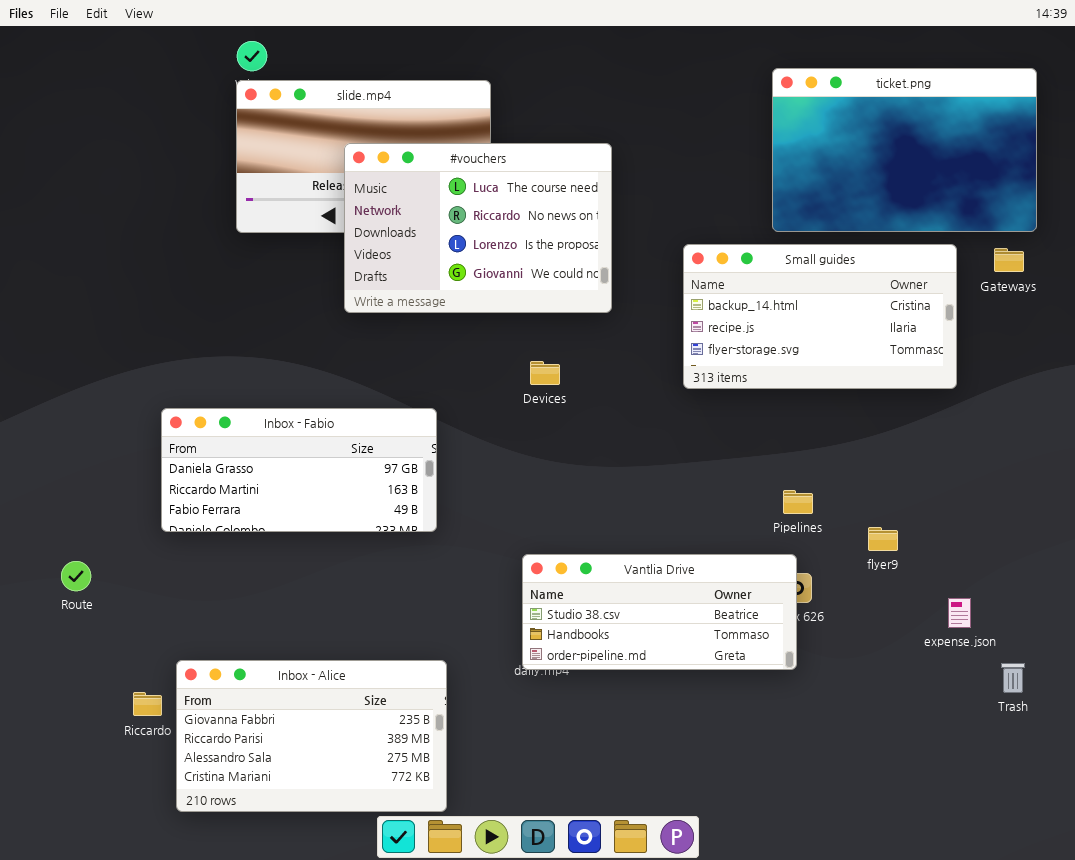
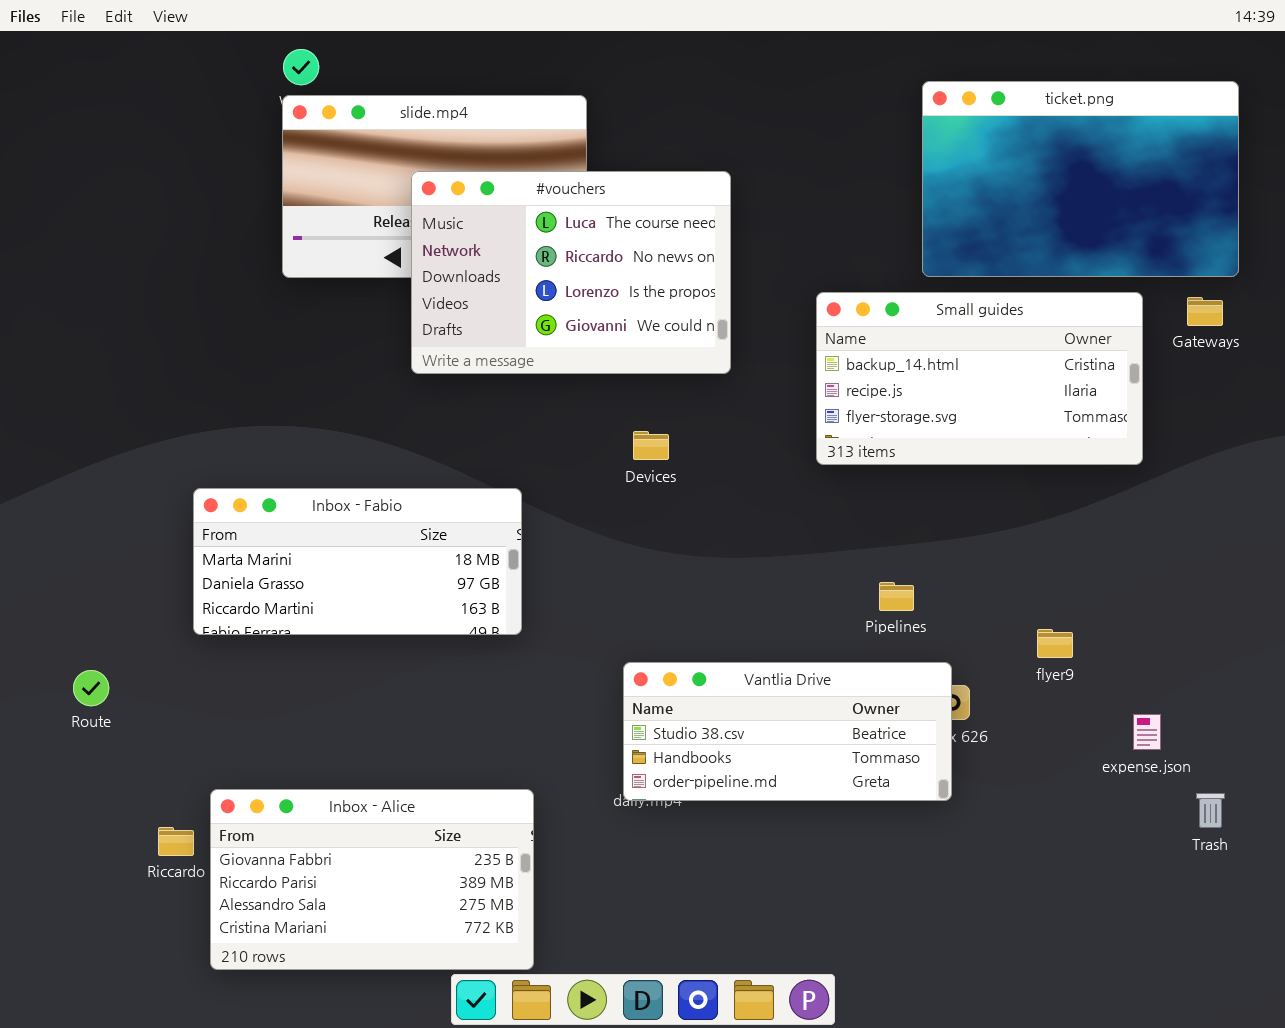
Inbox - Fabio: [161,408,437,532] -> [193,488,522,635], scrolled up 1 row
Pipelines: [783,490,813,514] -> [879,582,914,611], moved

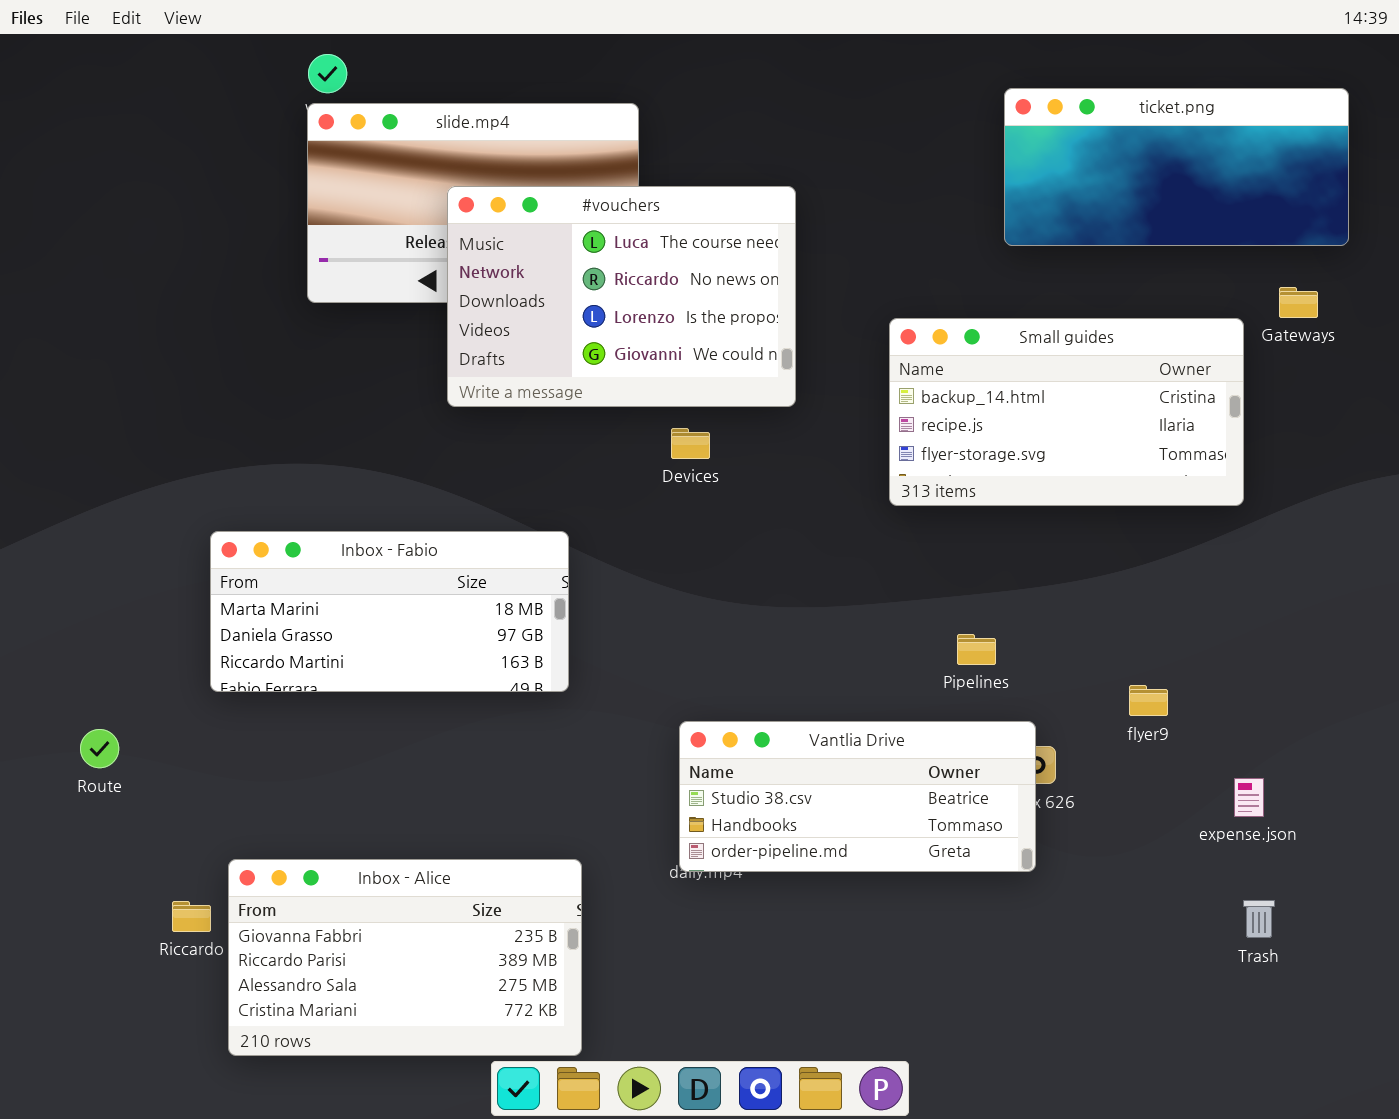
ticket.png: [922,81,1239,277] -> [1004,88,1349,246], resized
Gateways: [1187,297,1223,326] -> [1279,287,1318,318], moved
Devices: [633,431,669,460] -> [671,428,710,459], moved
Trash: [1196,793,1225,828] -> [1243,900,1275,938], moved

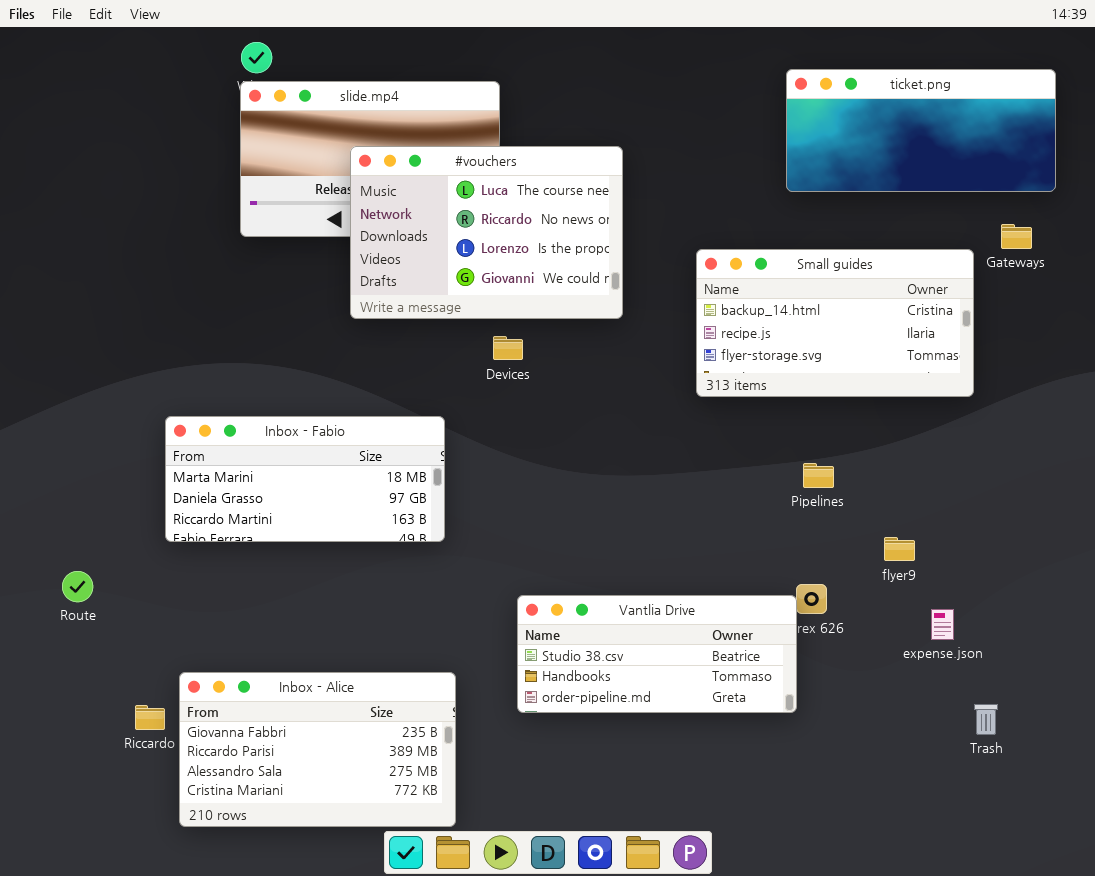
Devices: [671,428,710,459] -> [493,336,523,360], moved
Pipelines: [957,634,996,665] -> [803,463,834,488], moved
Vantlia Drive: [679,721,1036,872] -> [517,595,797,713], moved
expense.json: [1234,778,1264,817] -> [931,609,954,640], moved

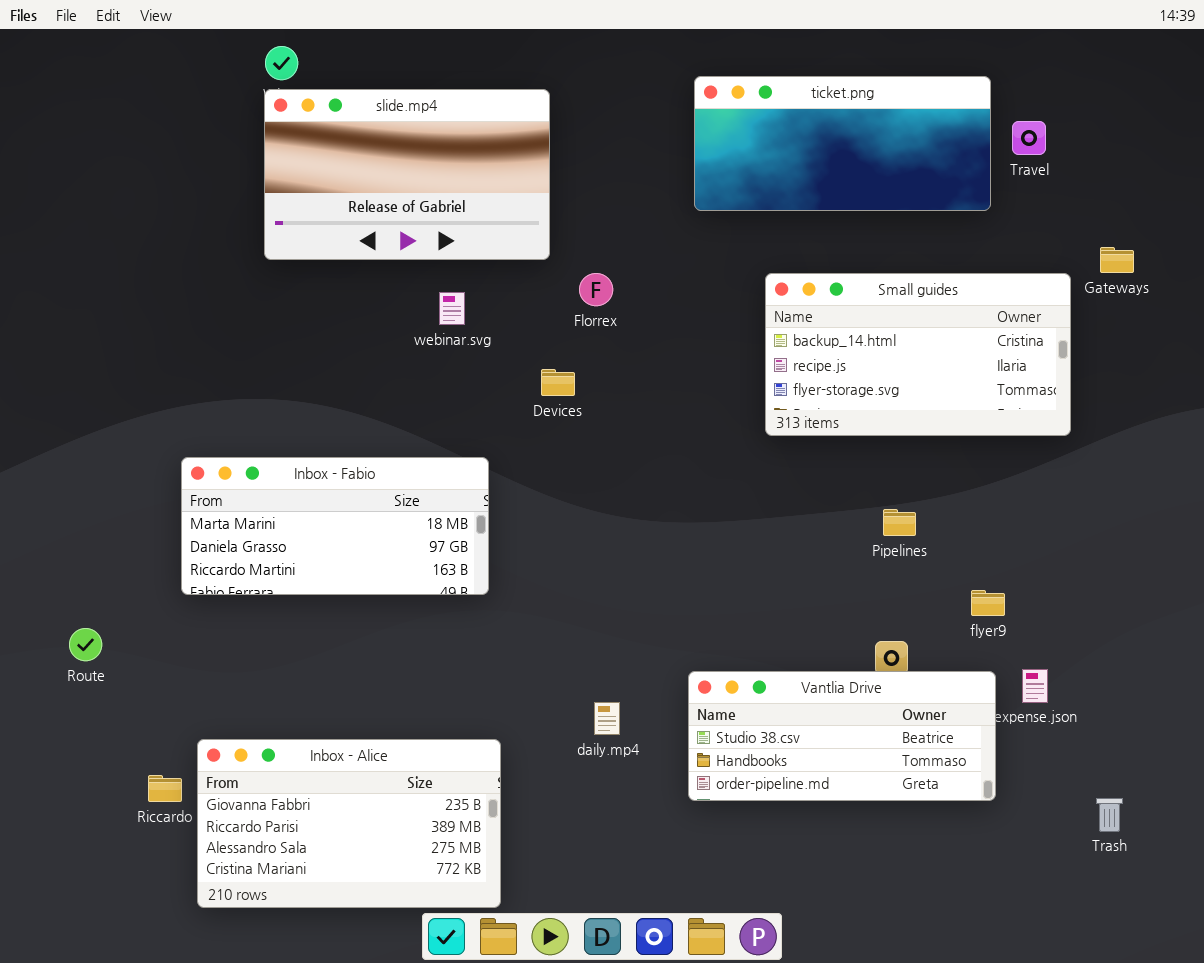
ticket.png: [786,69,1056,192] -> [694,76,991,211], moved
#vouchers: [350,146,623,319] -> none, closed
Vantlia Drive: [517,595,797,713] -> [688,671,996,801], moved
Trash: [974,704,998,735] -> [1096,798,1123,832], moved

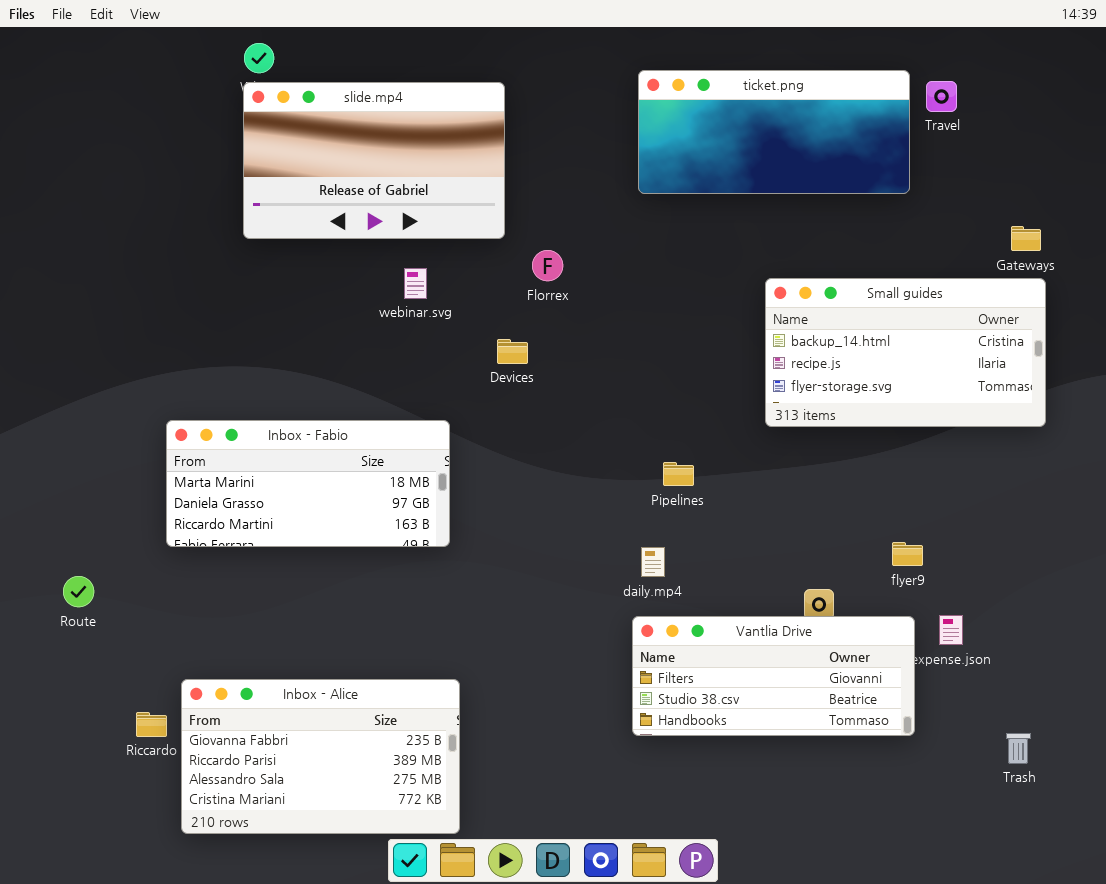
Travel: [1012,121,1046,155] -> [926,81,957,112], moved
Small guides: [765,273,1071,436] -> [765,278,1046,427], moved
Pipelines: [883,509,916,536] -> [663,462,694,486], moved
Vantlia Drive: [688,671,996,801] -> [632,616,915,736], scrolled up 1 row
daily.mp4: [594,702,620,735] -> [641,547,665,577], moved

